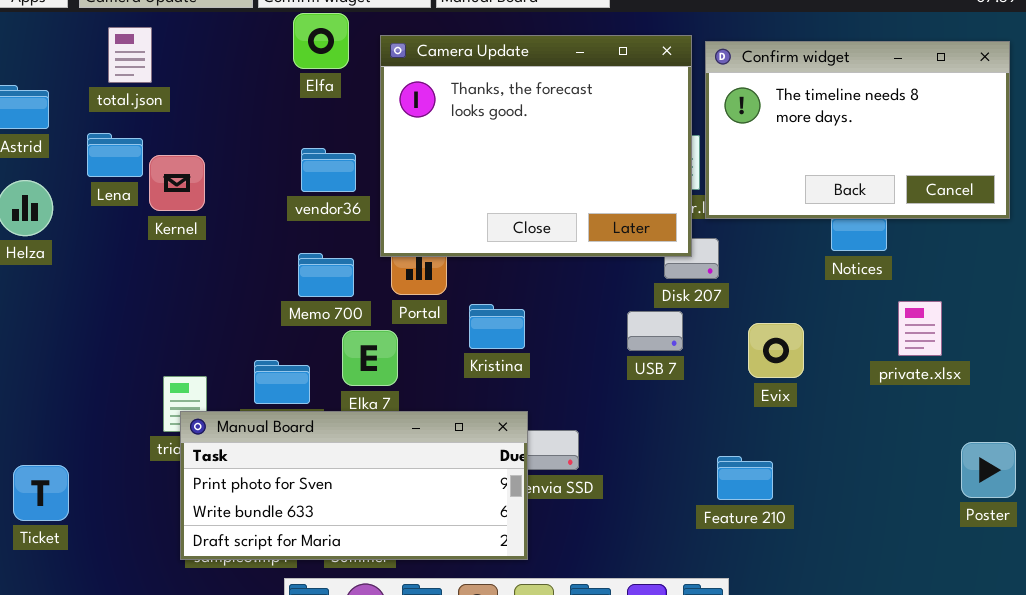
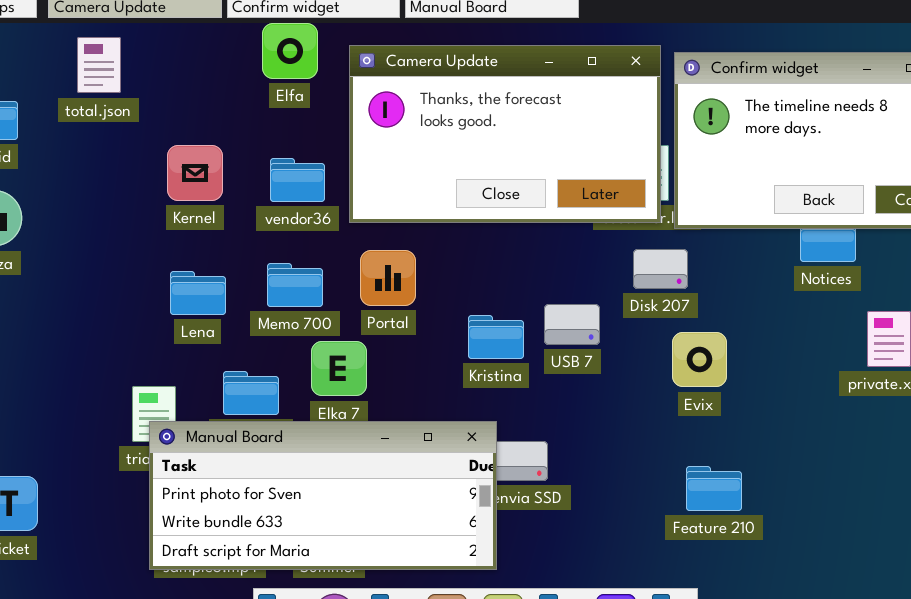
Camera Update: [380,35,692,257] -> [349,45,661,223], resized
Lena: [87,133,143,177] -> [170,271,226,315], moved
Kernel: [149,155,205,211] -> [167,145,223,201], moved
Kristina: [469,304,525,349] -> [468,315,524,359], moved
USB 7: [627,311,683,351] -> [544,304,600,345], moved
Evix: [748,323,804,378] -> [672,332,727,387], moved

